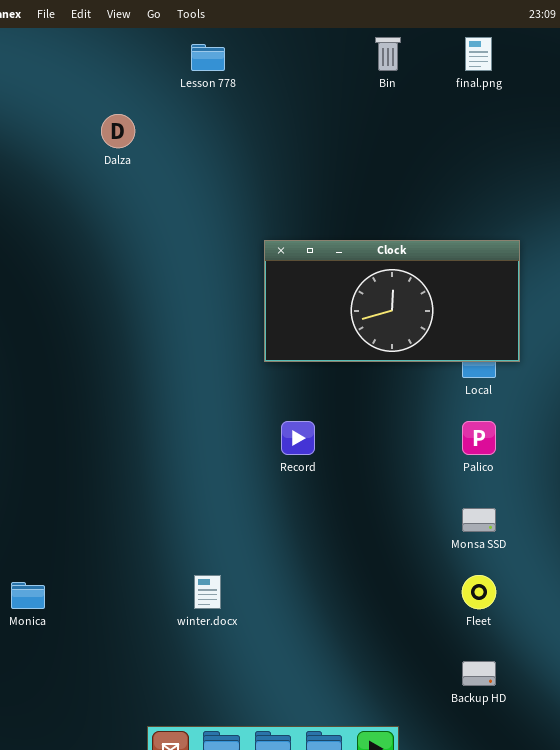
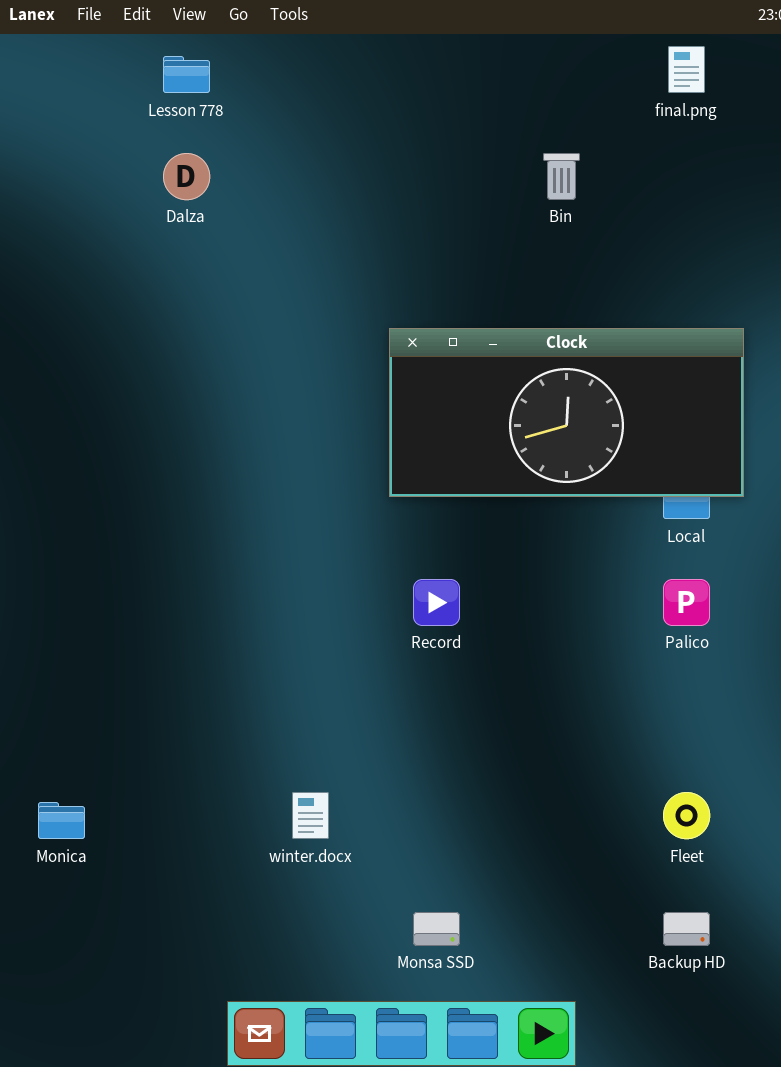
Bin: [375,37,401,71] -> [543,153,580,200], moved
Lesson 778: [191,44,225,71] -> [163,56,210,93], moved
Monsa SSD: [462,508,496,532] -> [413,912,460,946], moved

